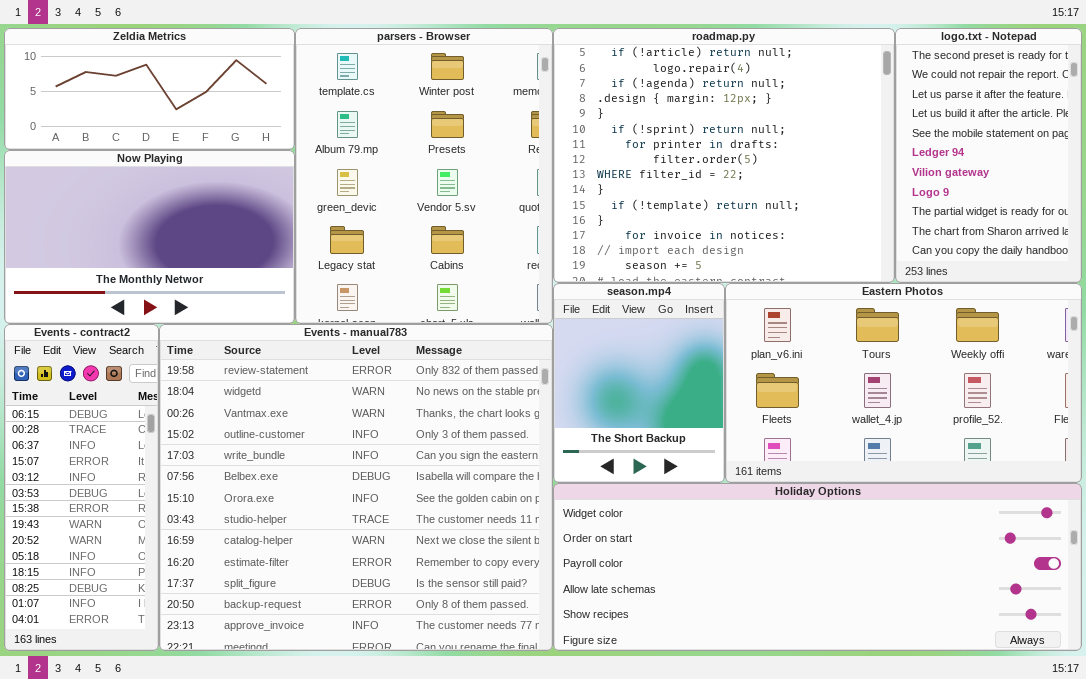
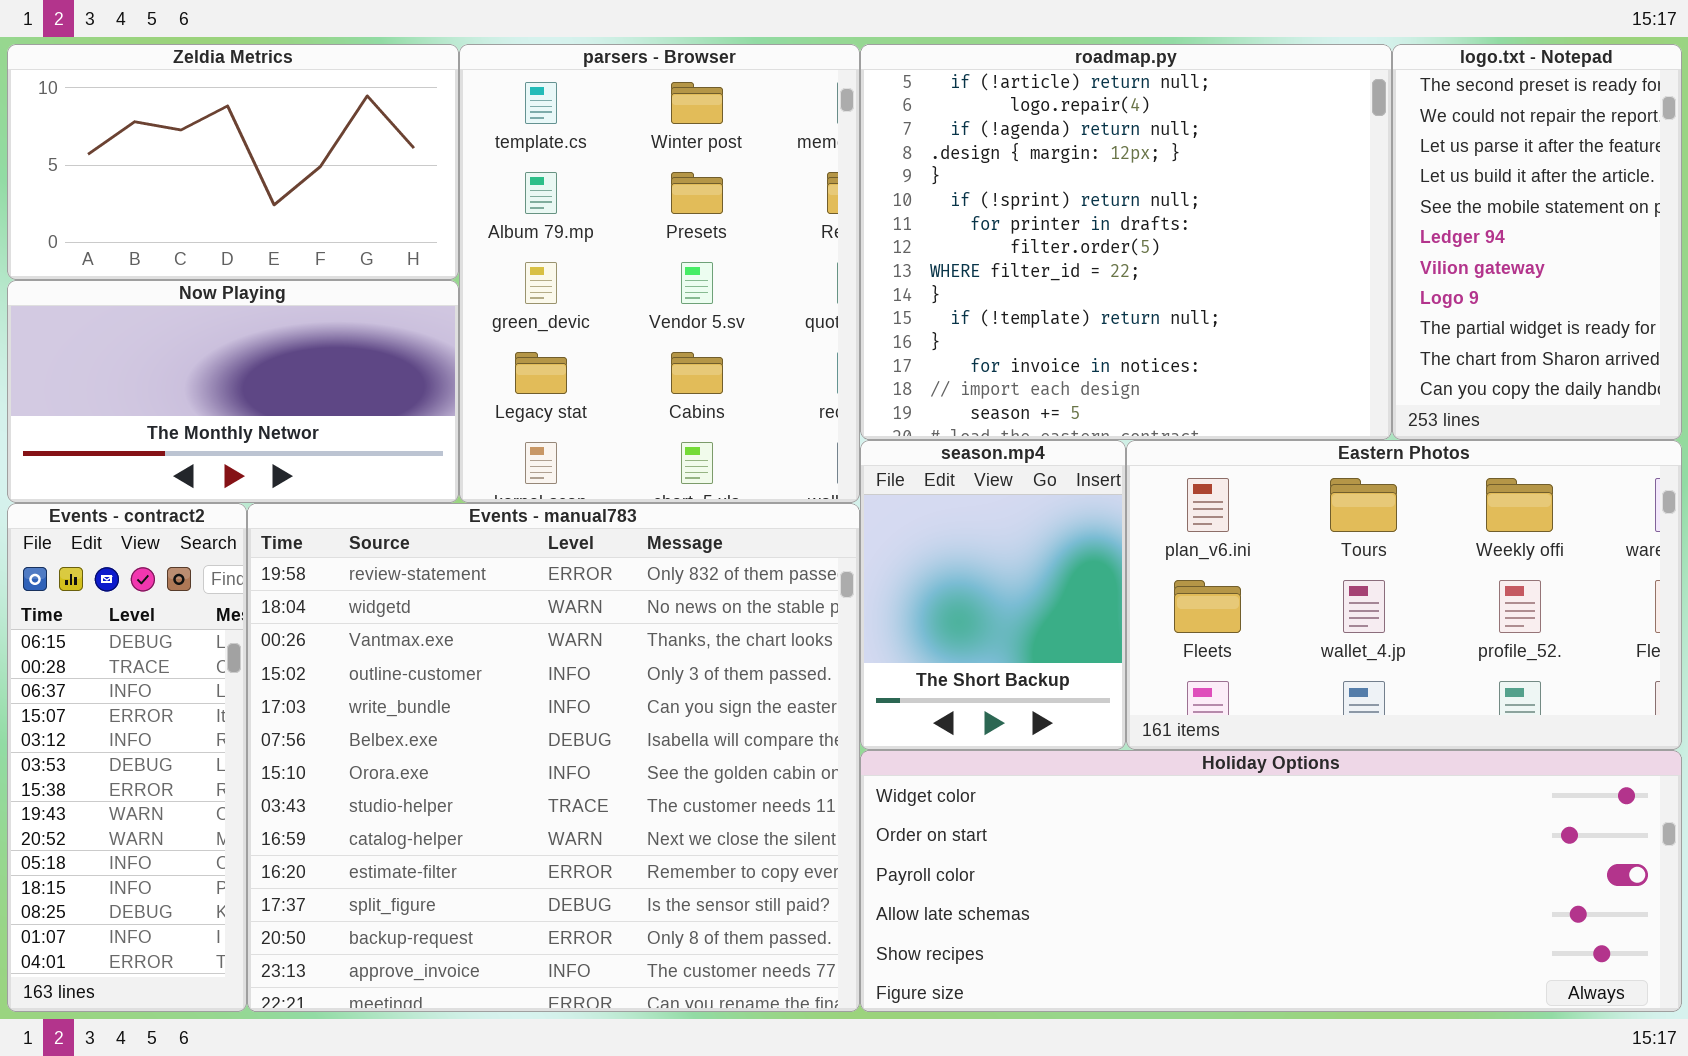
Zeldia Metrics: [4,28,295,150] -> [7,44,459,280], resized
Now Playing: [4,150,295,324] -> [7,280,459,503], resized

